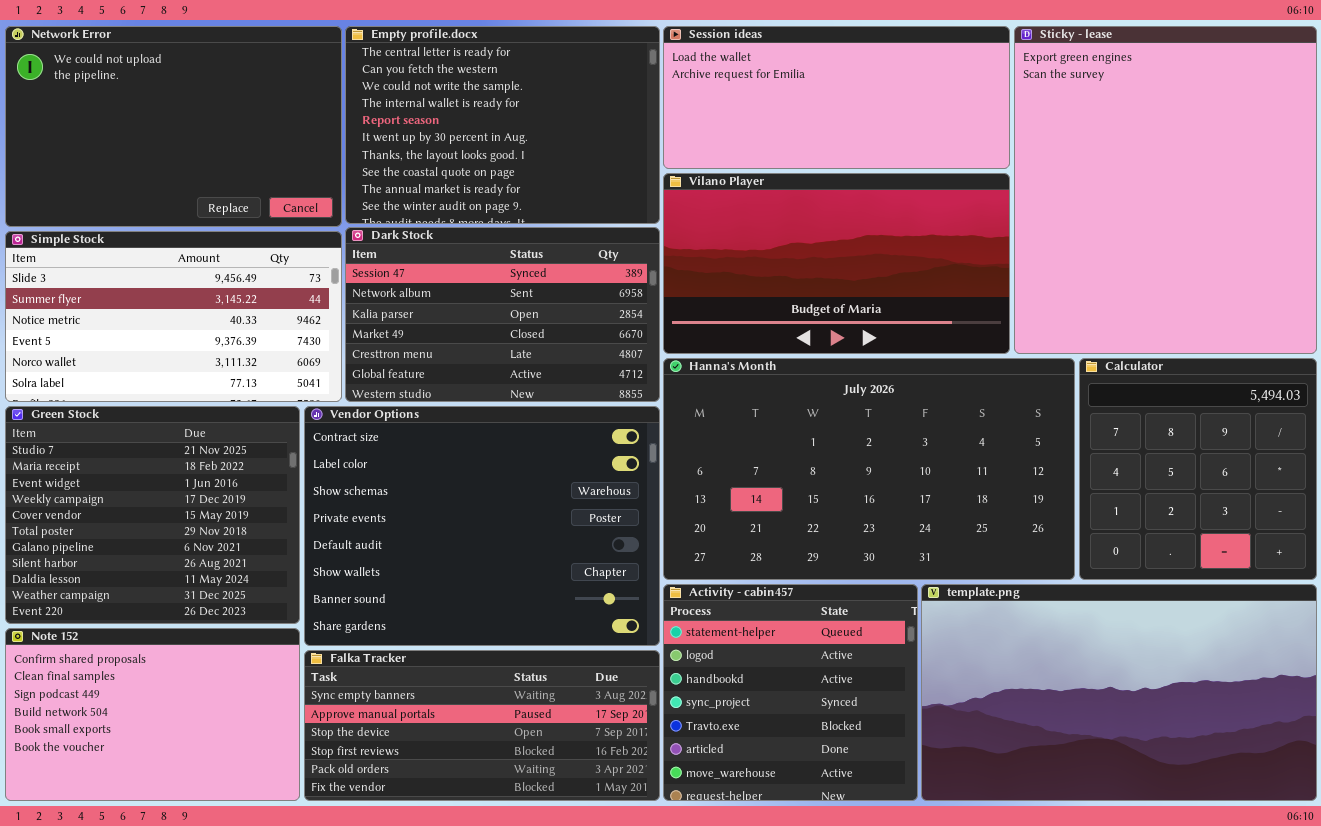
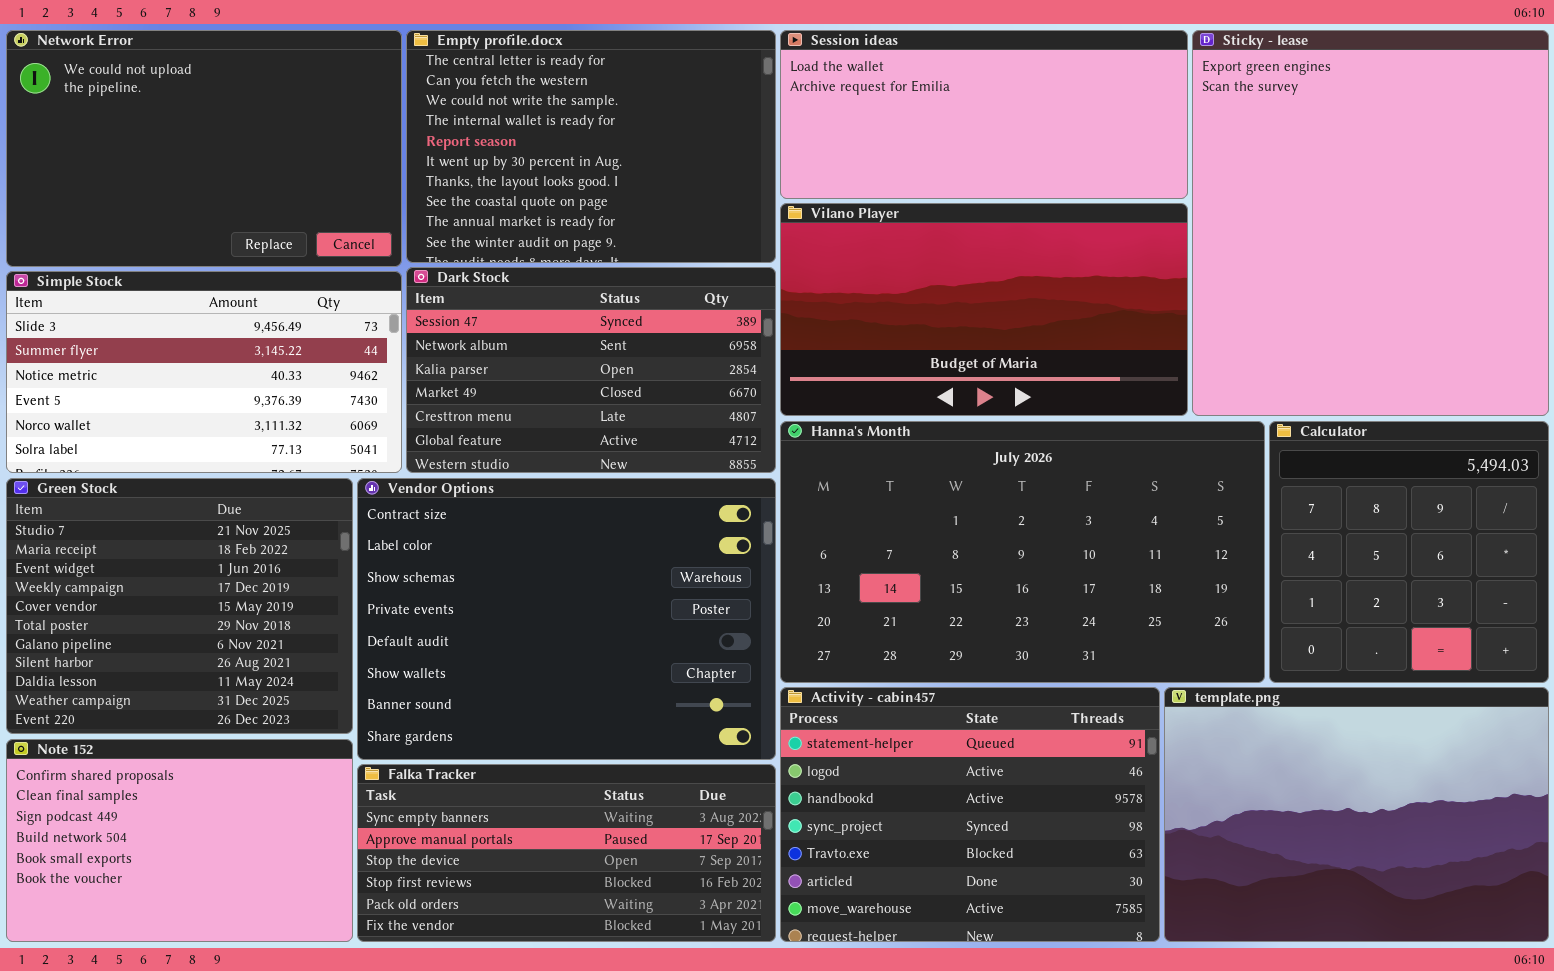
Activity - cabin457: [663,584,918,801] -> [780,687,1160,942], resized
template.png: [921,584,1317,801] -> [1164,687,1549,942], resized

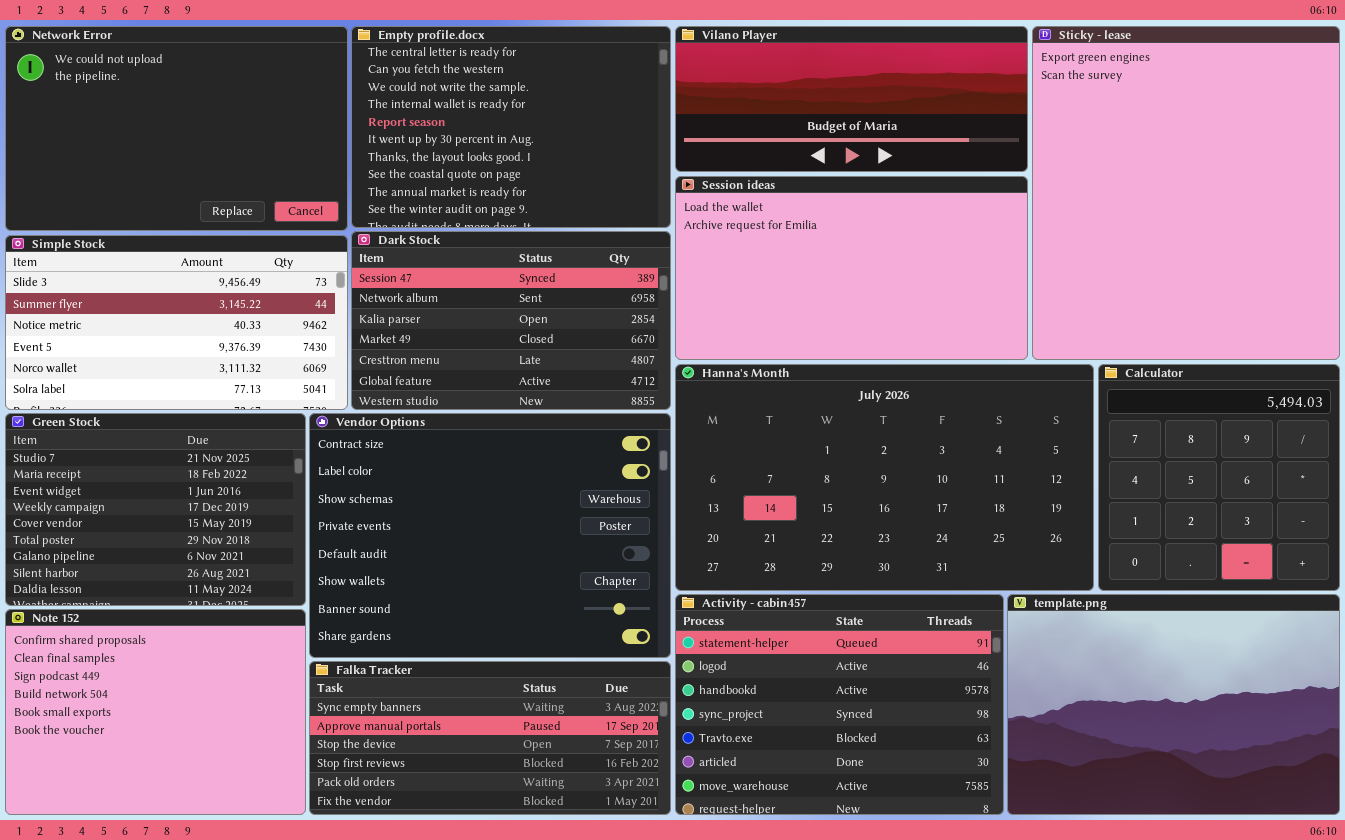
Session ideas: [780,30,1188,199] -> [675,176,1028,360], moved, resized
Vilano Player: [780,203,1188,416] -> [675,26,1028,172], moved, resized
Green Stock: [6,478,353,734] -> [5,413,306,606], resized
Note 152: [6,739,353,942] -> [5,609,306,815], resized

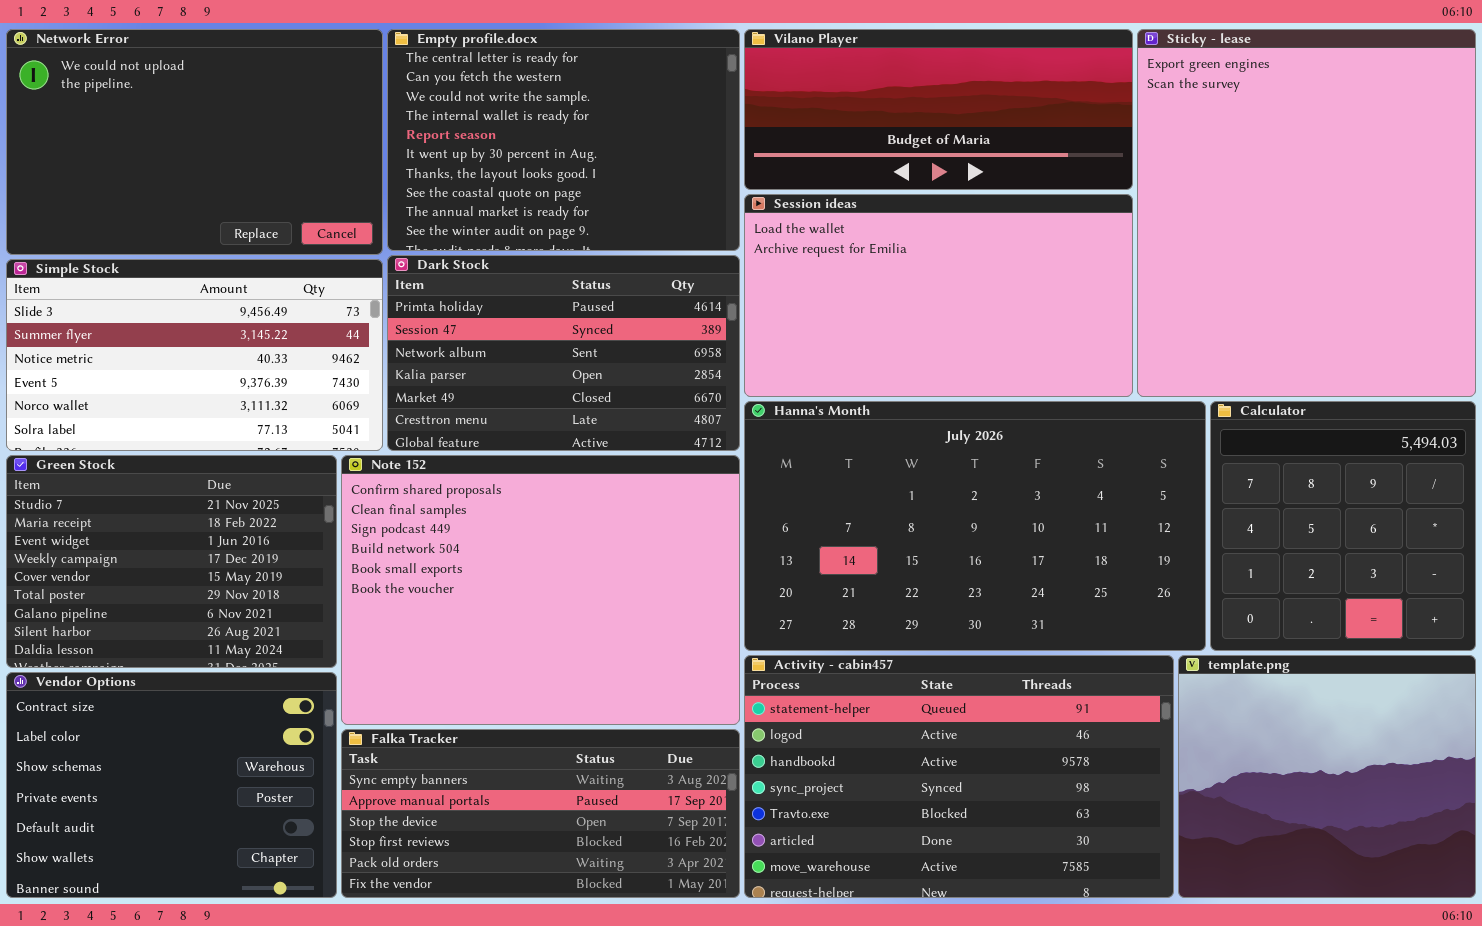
Dark Stock: [351,231,671,410] -> [387,255,740,451], scrolled up 1 row
Vendor Options: [309,413,671,658] -> [6,672,337,898], moved, resized
Activity - cabin457: [675,594,1004,815] -> [744,655,1174,898], resized
template.png: [1007,594,1340,815] -> [1178,655,1476,898], resized
Note 152: [5,609,306,815] -> [341,455,740,725], moved, resized

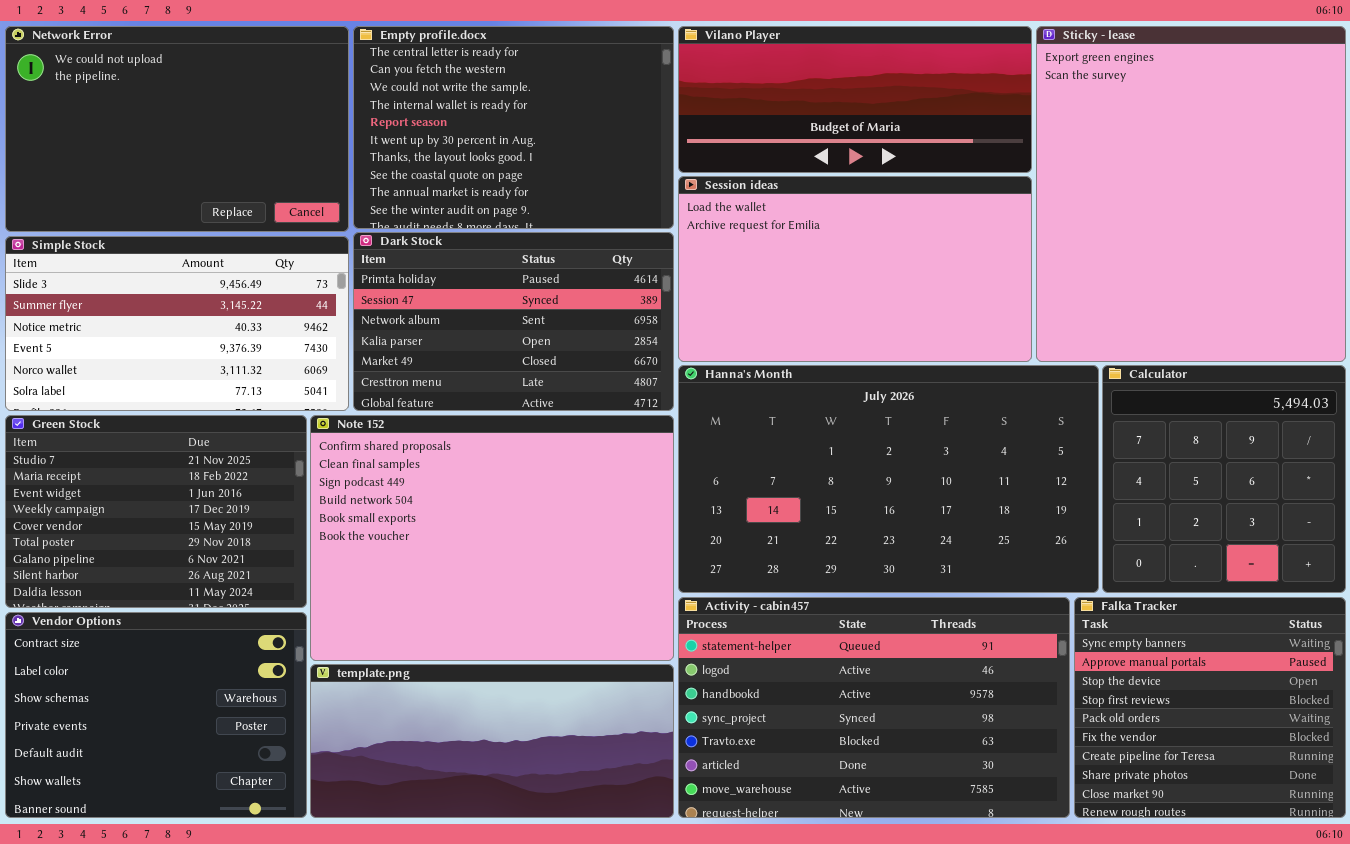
template.png: [1178,655,1476,898] -> [310,664,674,818], moved, resized
Falka Tracker: [341,729,740,898] -> [1074,597,1346,818], moved, resized

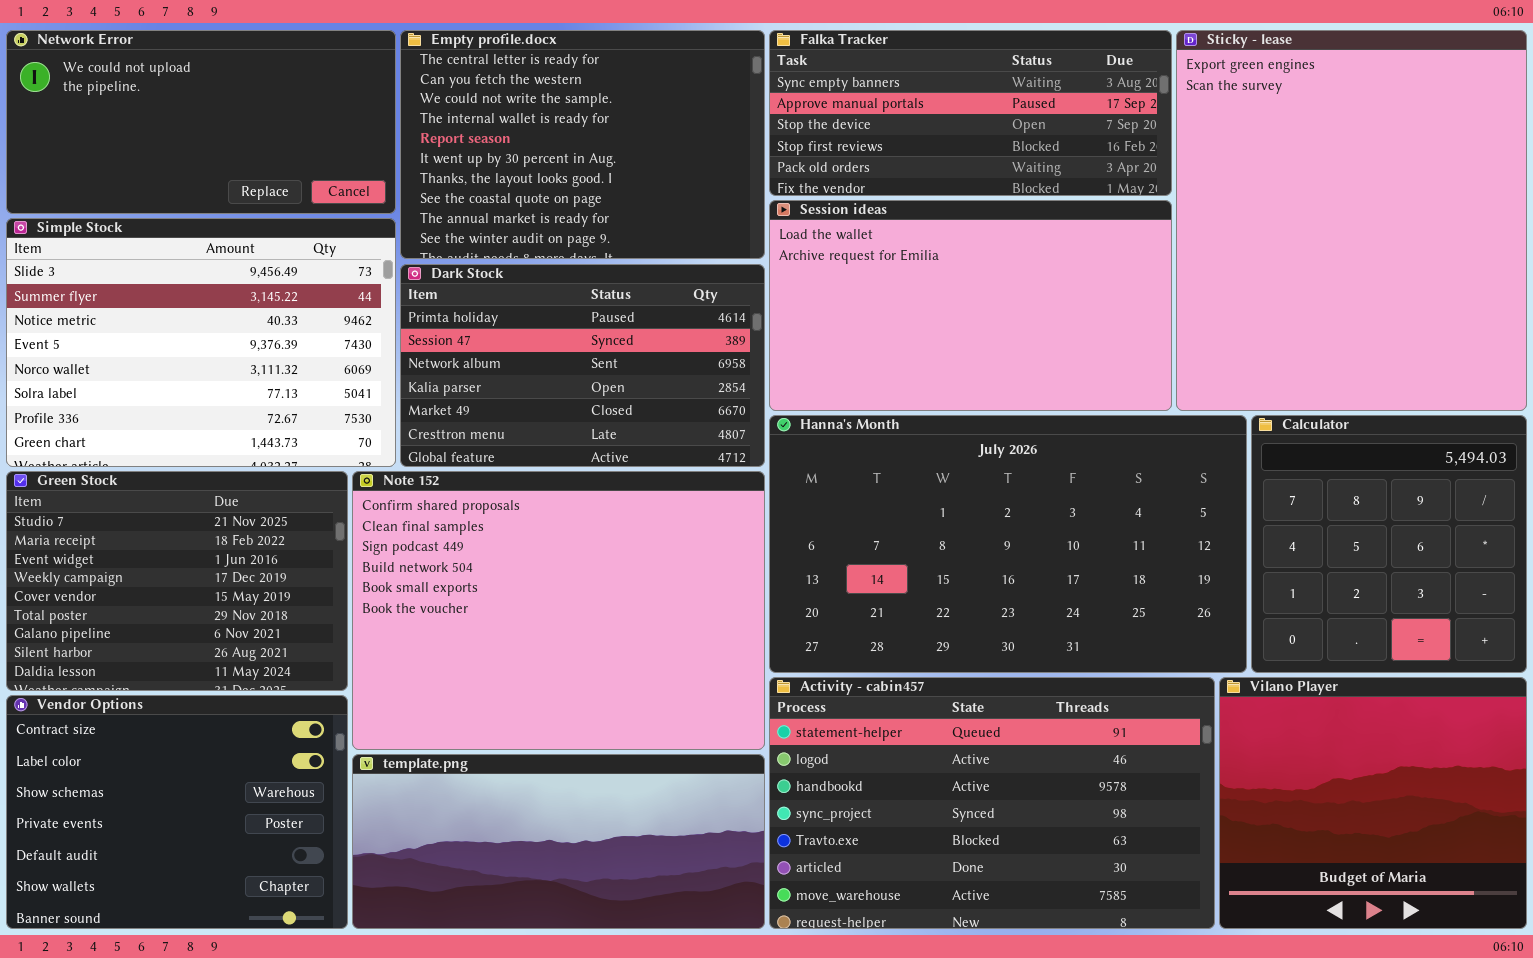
Network Error: [5,26,349,232] -> [6,30,396,214], resized
Vilano Player: [678,26,1032,173] -> [1219,677,1527,929], moved, resized
Simple Stock: [5,236,349,411] -> [6,218,396,467], resized
Falka Tracker: [1074,597,1346,818] -> [769,30,1172,196], moved, resized

